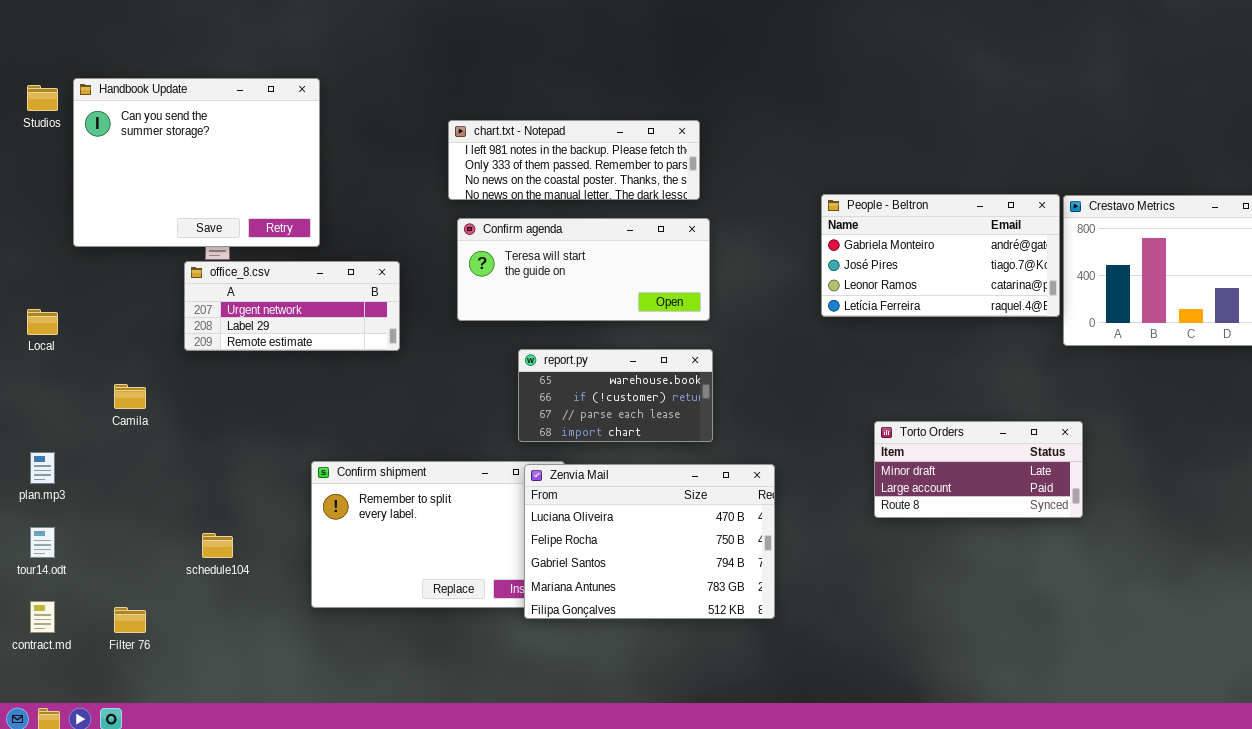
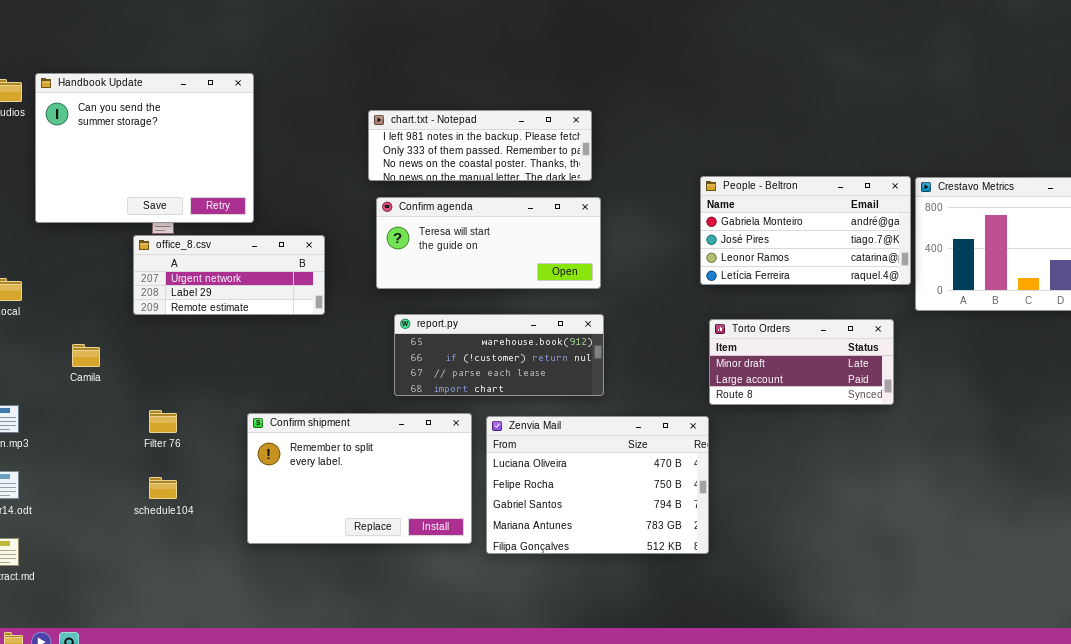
report.py: [518,349,713,442] -> [394,314,604,396], resized
Torto Orders: [874,421,1083,518] -> [709,319,894,405], moved
Zenvia Mail: [524,464,775,619] -> [486,416,709,554], moved
Filter 76: [114,607,146,633] -> [149,410,177,433], moved

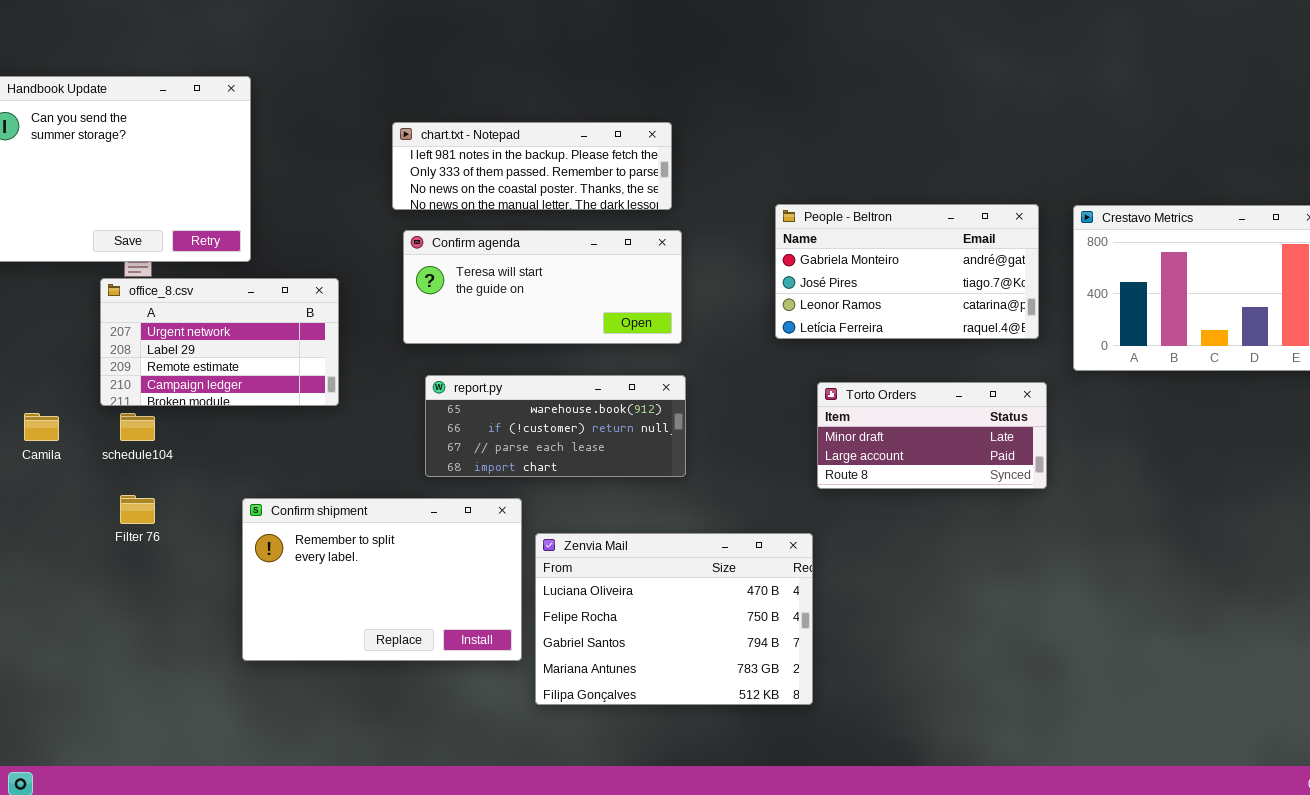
People - Beltron: [700,176,911,285] -> [775,204,1039,339], moved
office_8.csv: [133,235,325,315] -> [100,278,339,406], resized
Zenvia Mail: [486,416,709,554] -> [535,533,813,705], moved
schedule104: [149,477,177,499] -> [120,413,155,441], moved

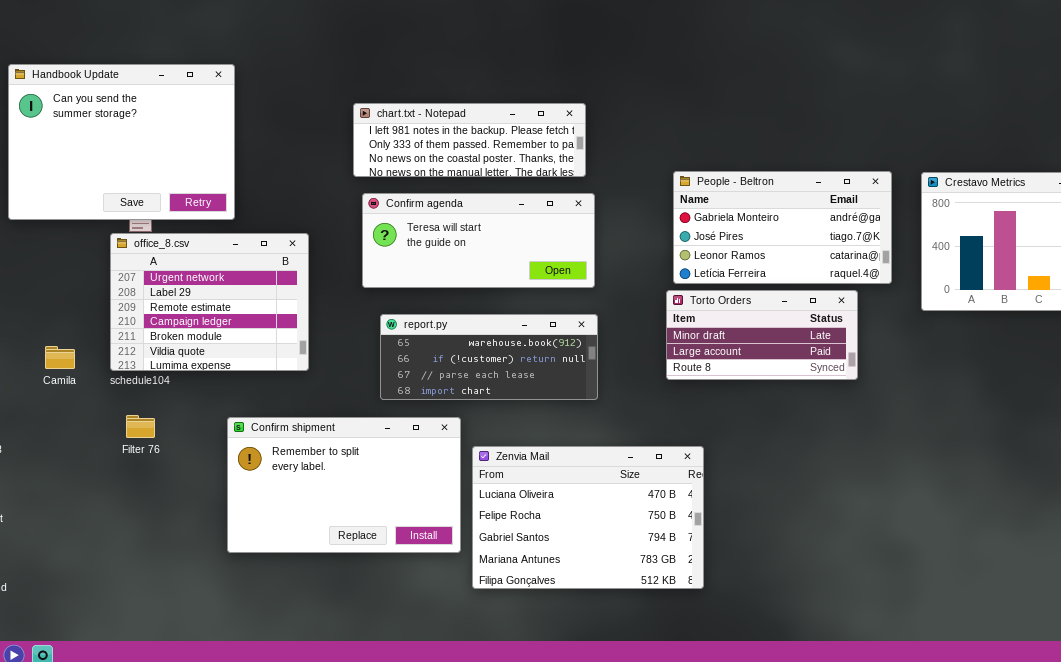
office_8.csv: [100,278,339,406] -> [110,233,309,371], resized
Torto Orders: [817,382,1047,489] -> [666,290,858,380], moved

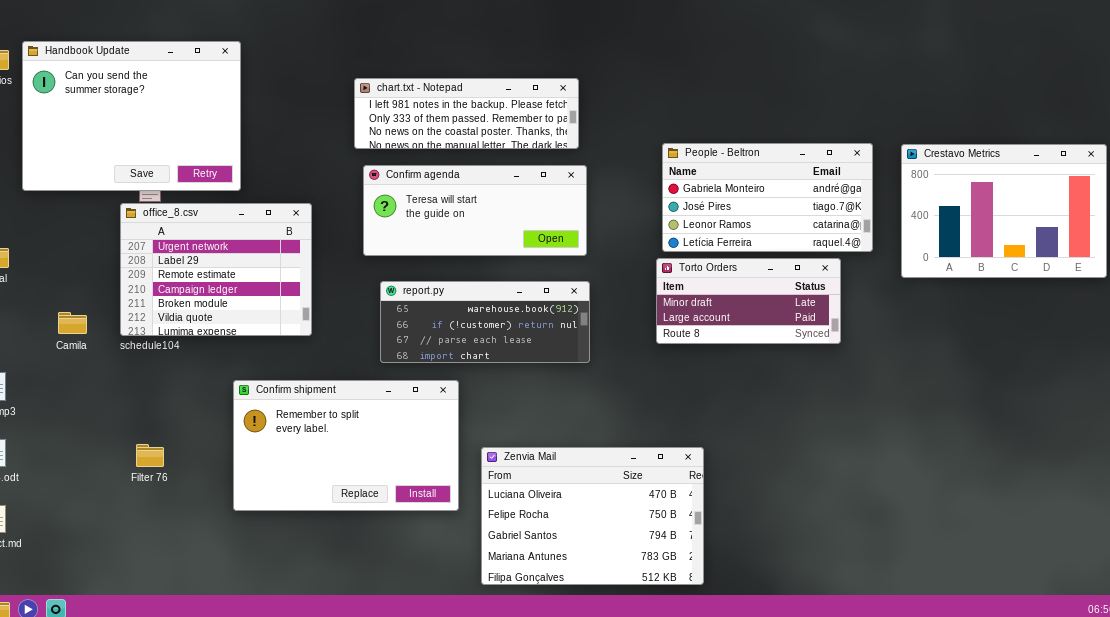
Filter 76: [126,415,155,438] -> [136,444,164,467], moved
Zenvia Mail: [472,446,704,589] -> [481,447,704,585], moved

